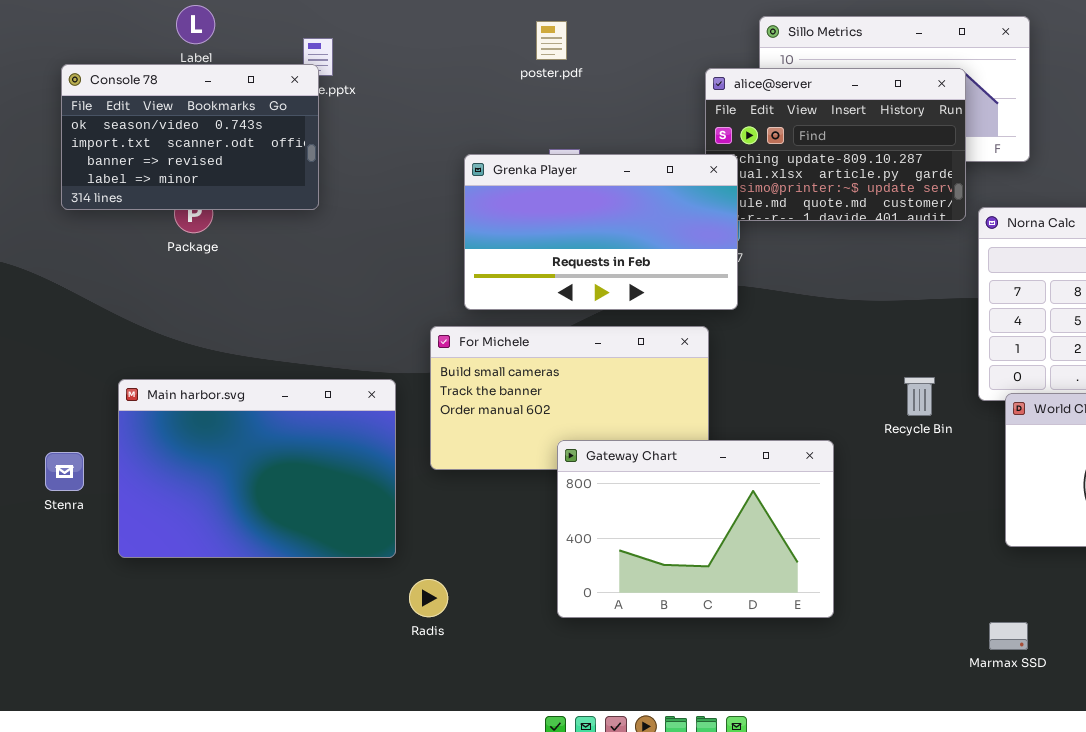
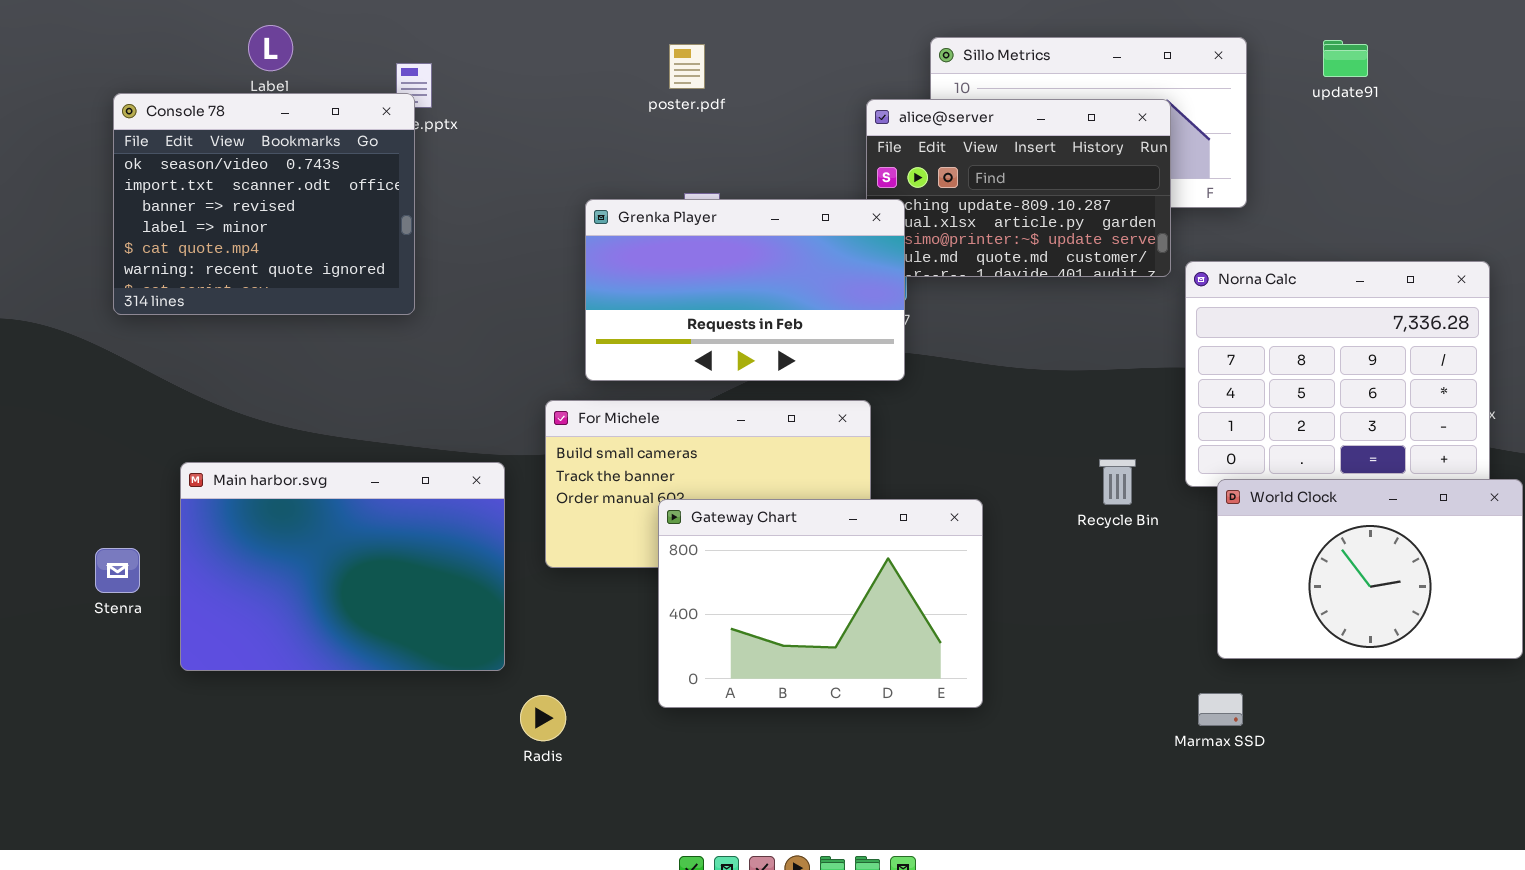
Console 78: [61,64,319,210] -> [113,93,415,315], resized
Gateway Chart: [557,440,834,618] -> [658,499,983,708], moved
Marmax SSD: [989,622,1028,650] -> [1198,693,1243,726], moved

